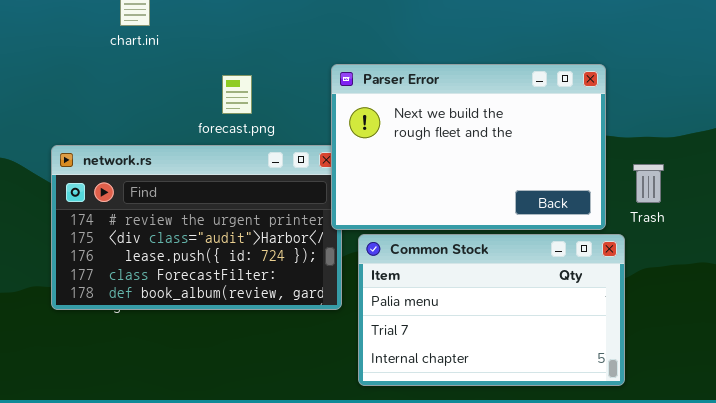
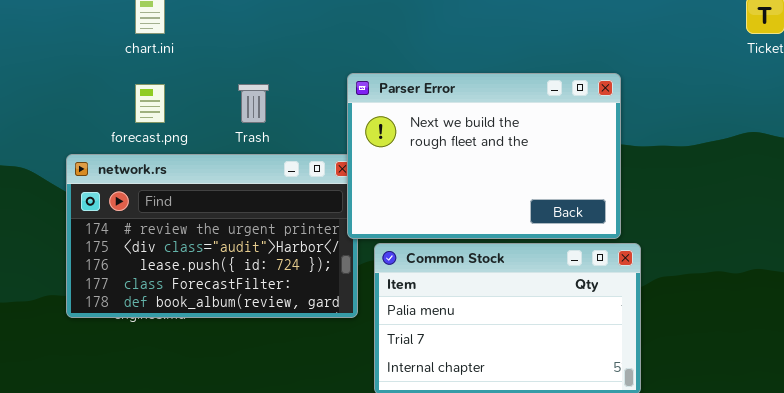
forecast.png: [222,75,252,114] -> [135,84,165,123], moved
Trash: [633,164,664,203] -> [238,84,269,123], moved

